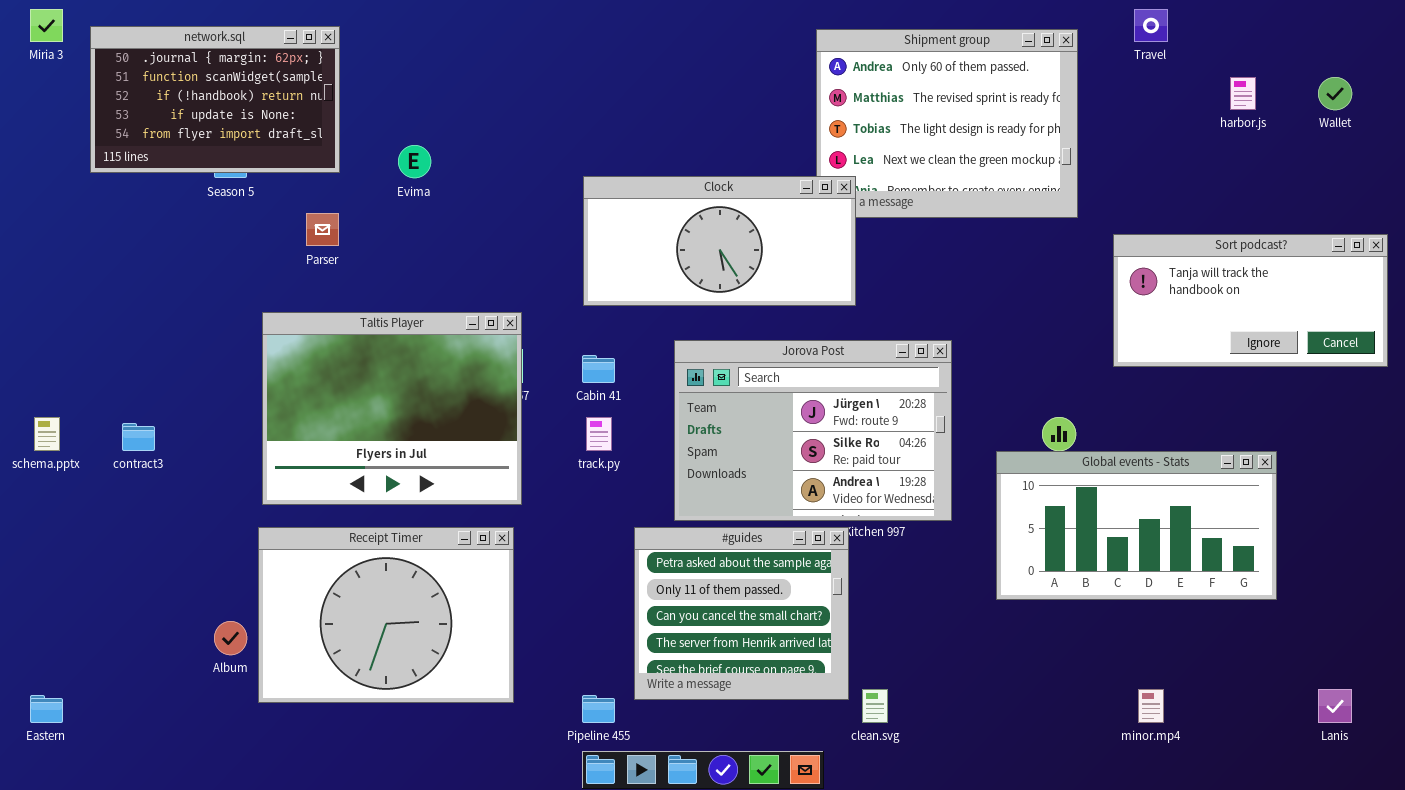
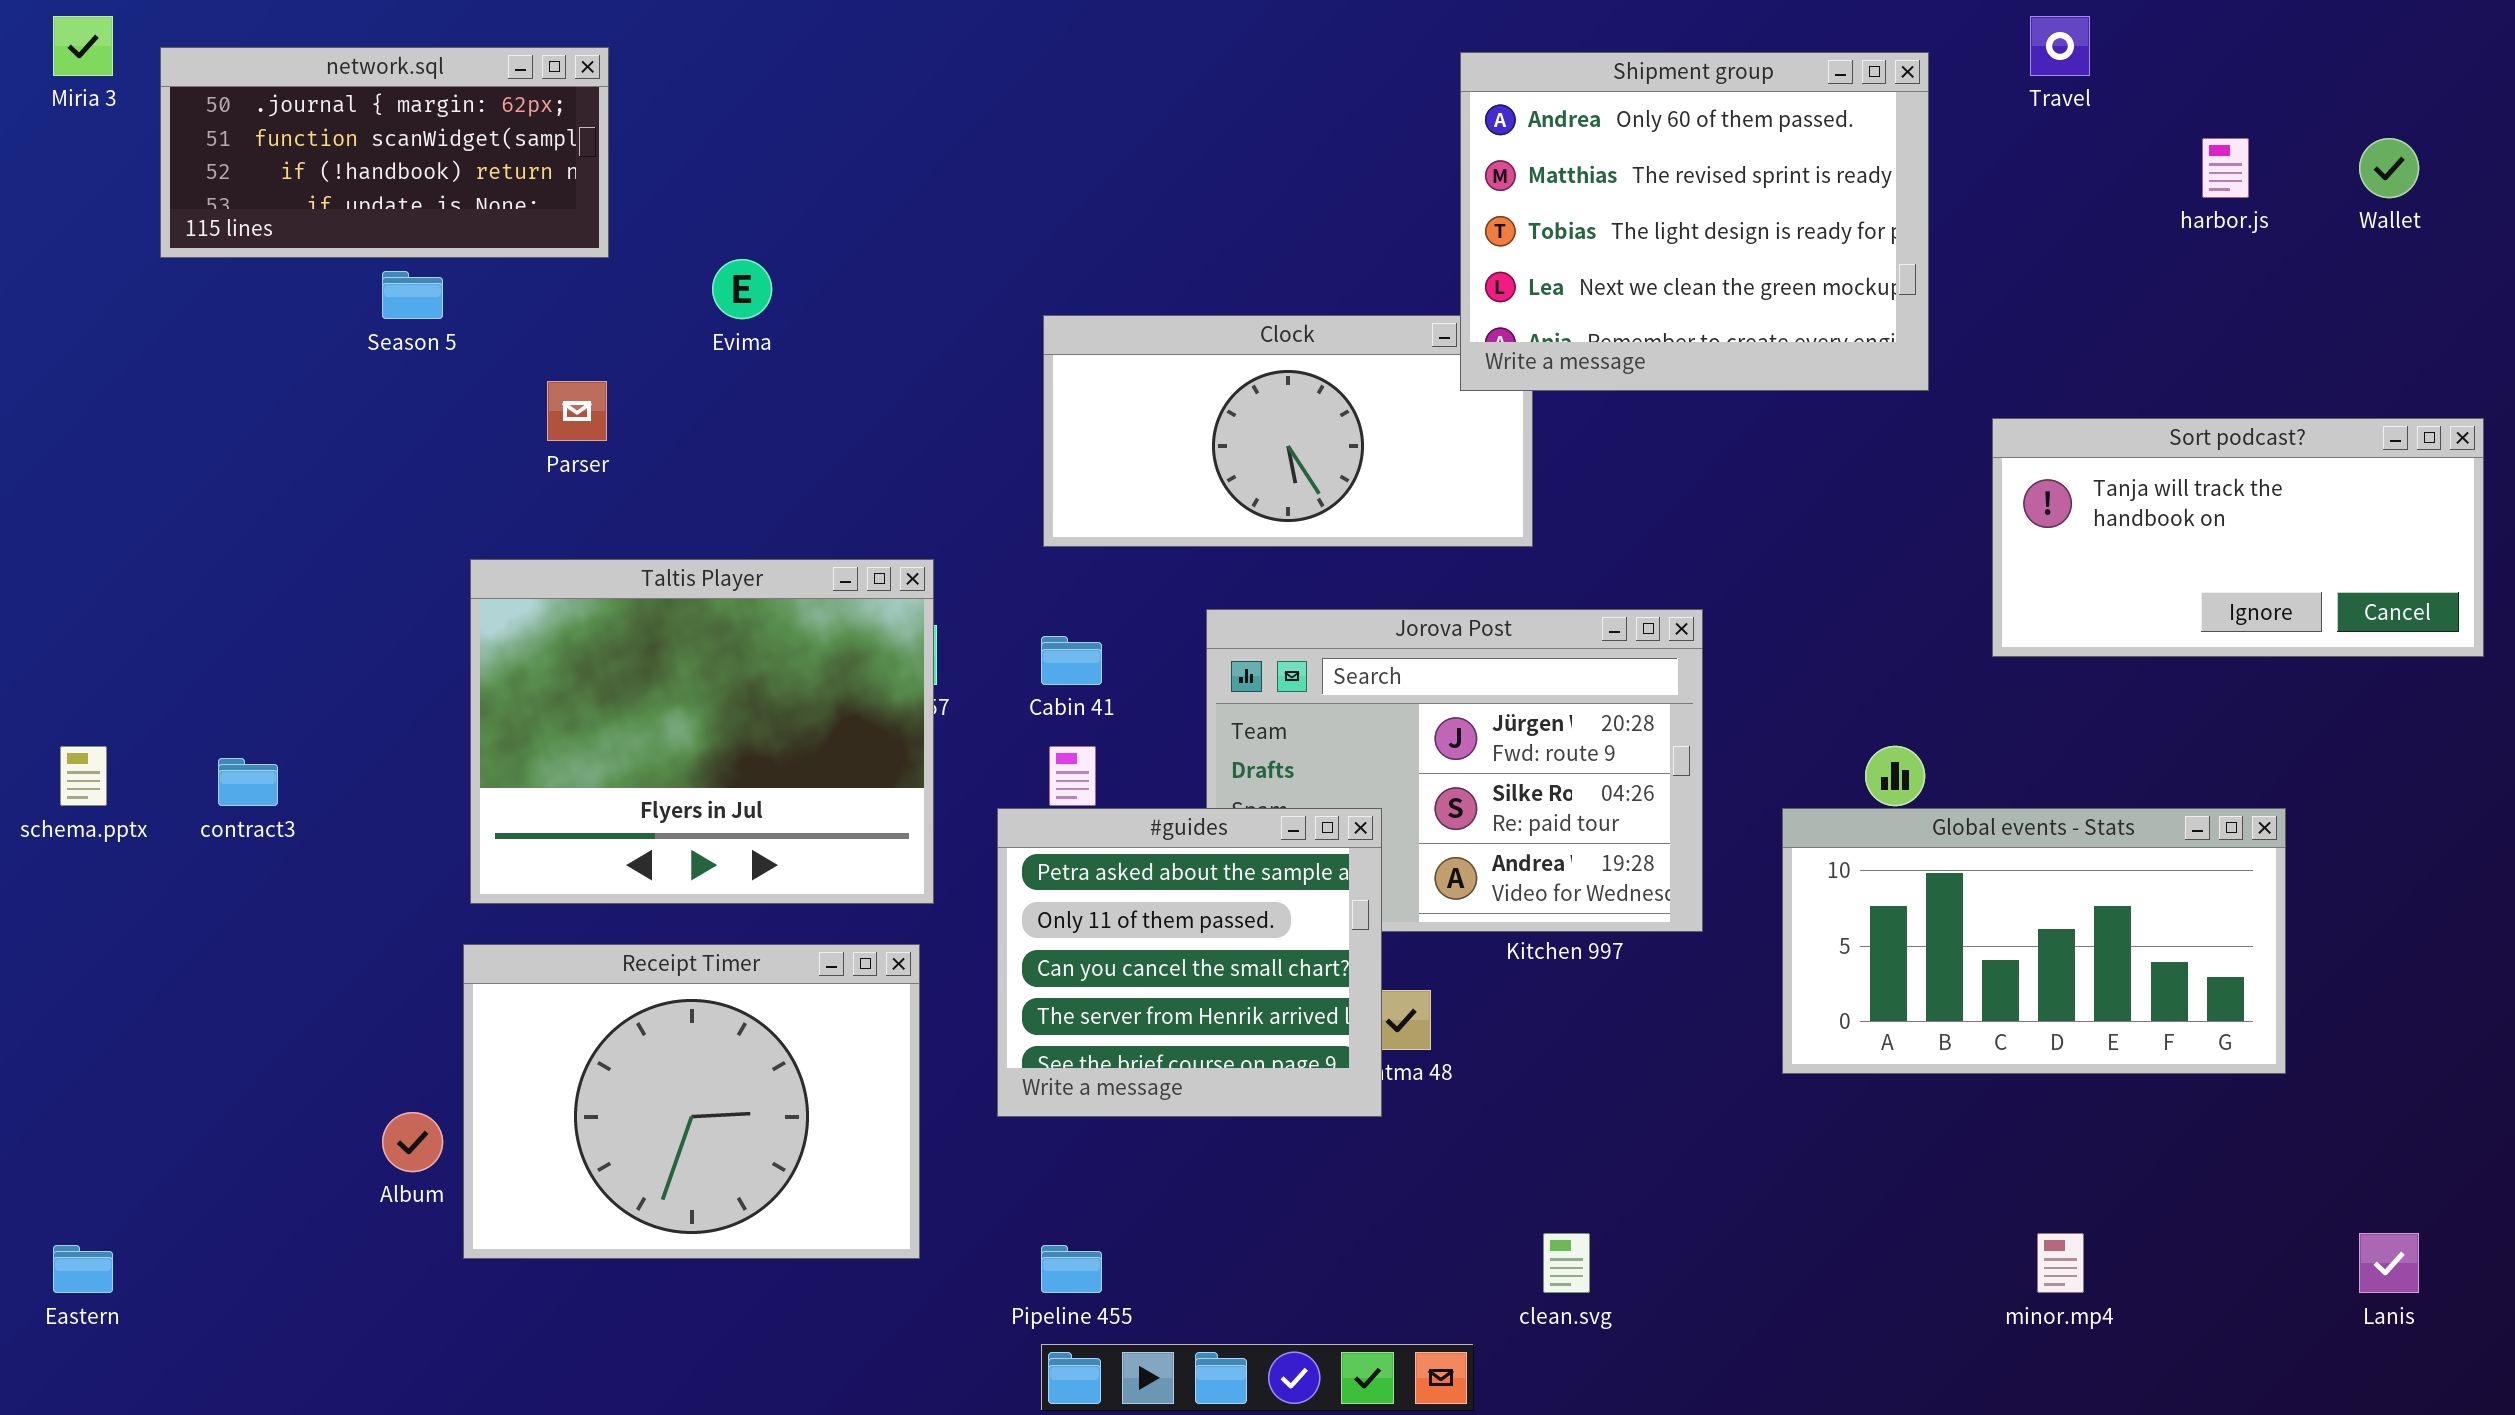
network.sql: [90,26,340,173] -> [160,47,609,258], resized
Shipment group: [816,29,1078,218] -> [1460,52,1929,391], raised
#guides: [634,527,849,700] -> [997,808,1382,1117], moved

